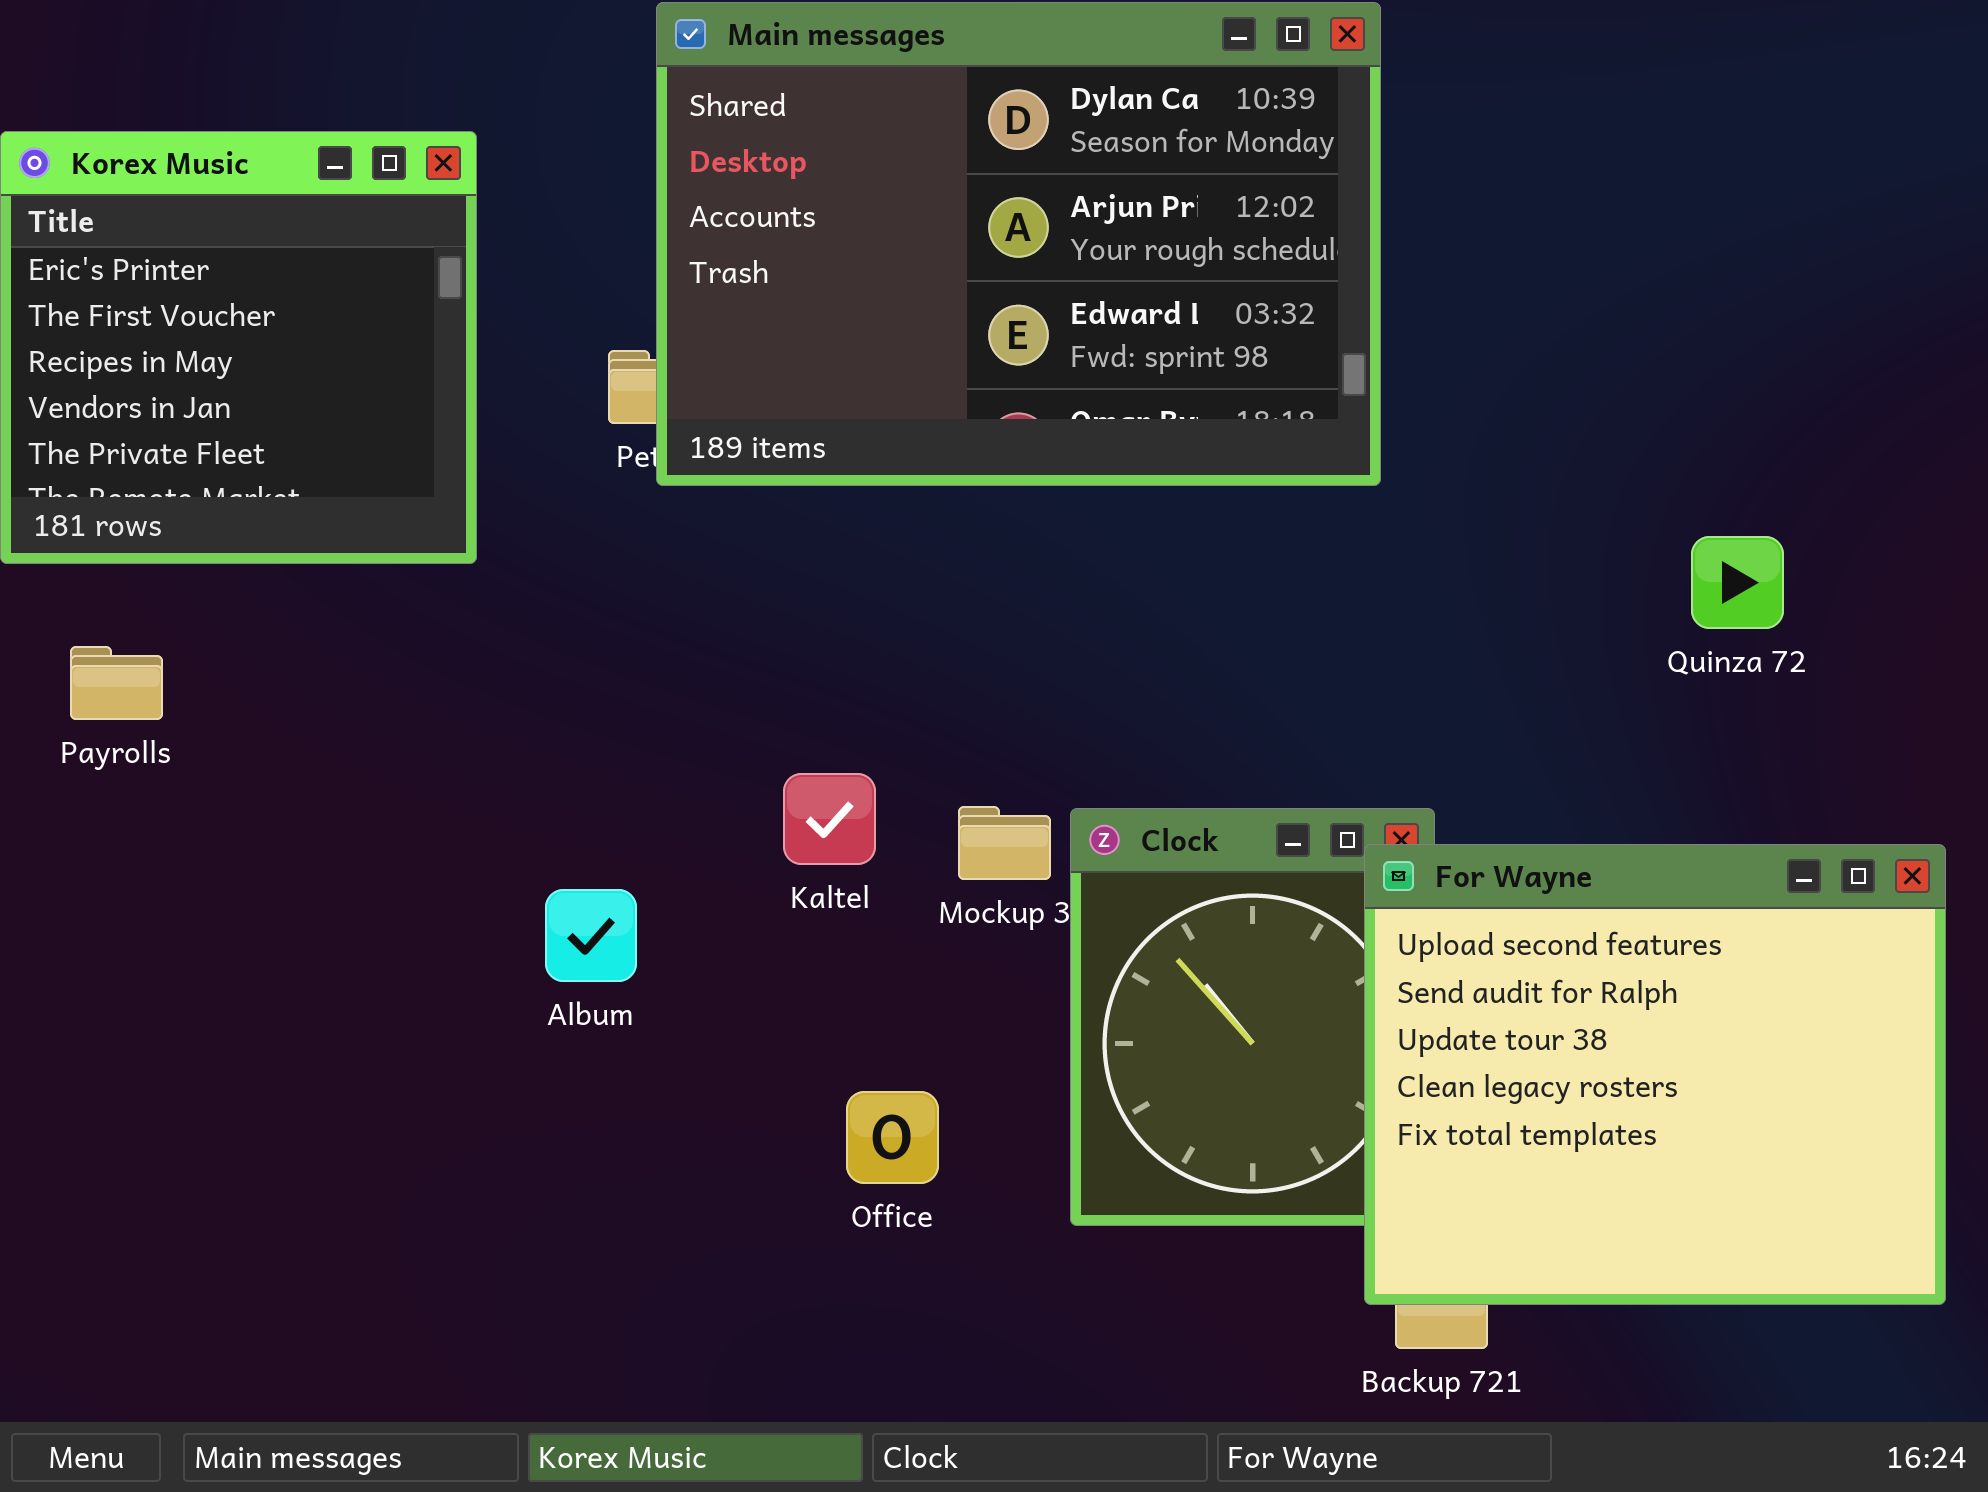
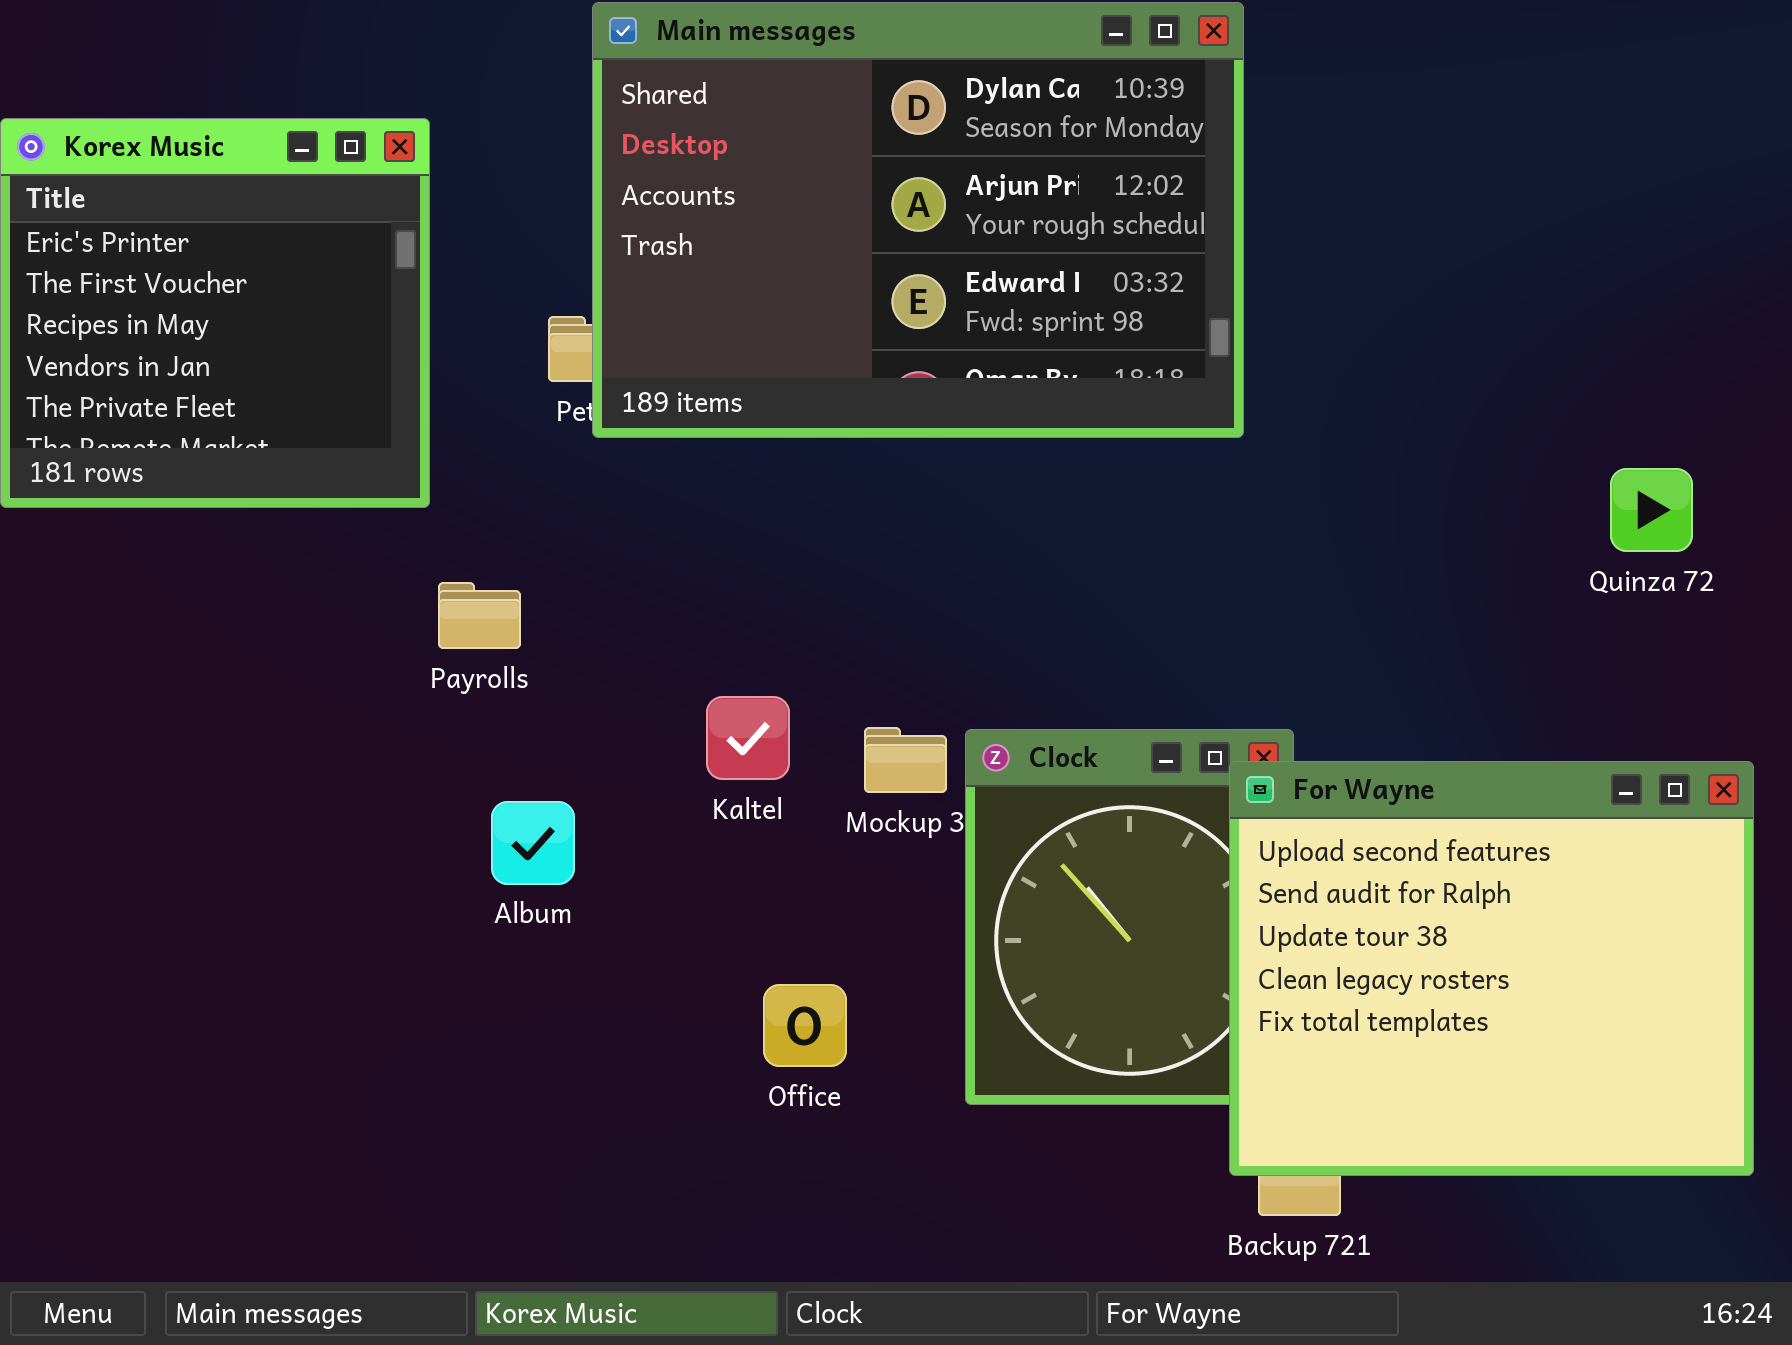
Quinza 72: [1691,536,1784,629] -> [1610,468,1693,552], moved
Payrolls: [70,646,163,720] -> [438,582,521,649], moved

